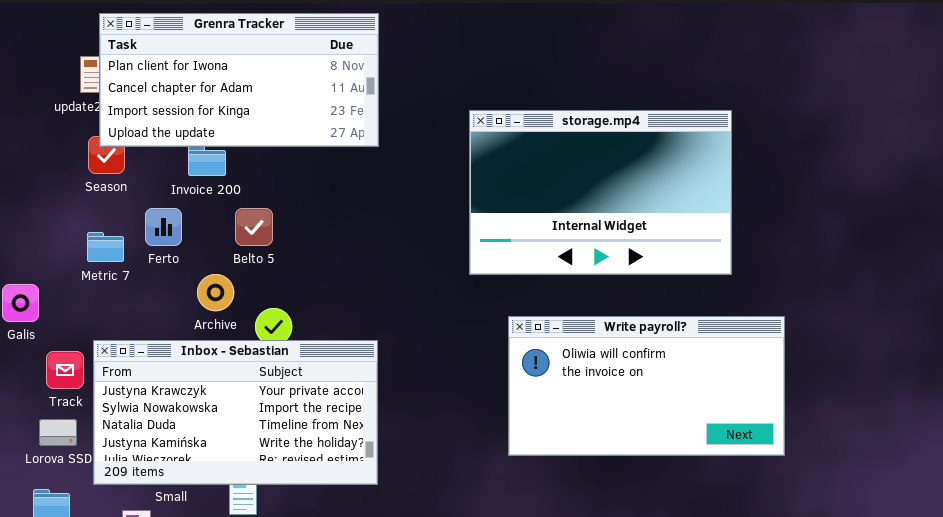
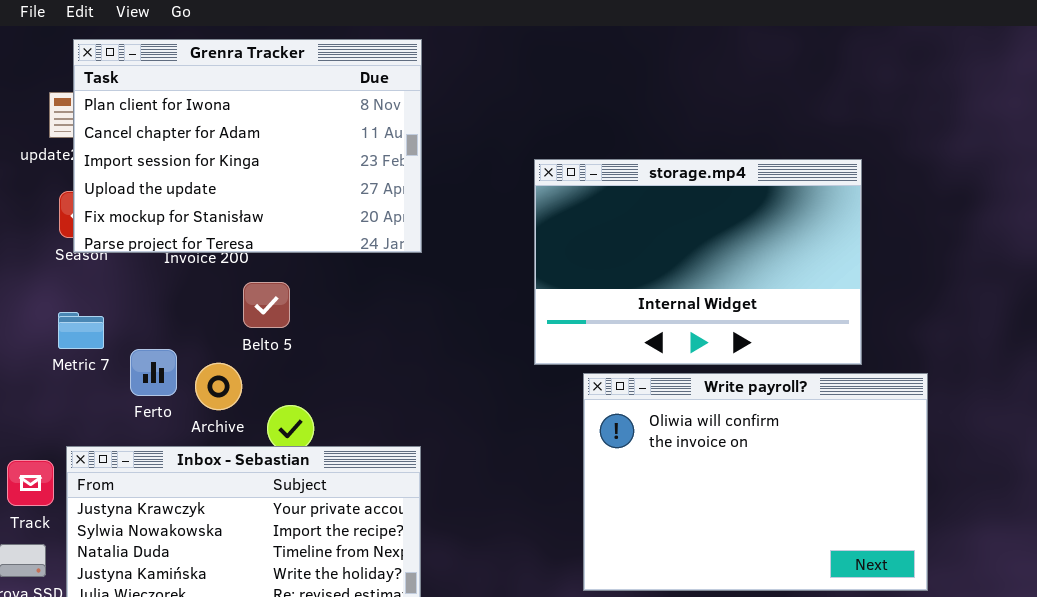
Grenra Tracker: [99,13,379,147] -> [73,39,422,253], resized
Ferto: [145,208,182,246] -> [130,349,177,396], moved
Write payroll?: [508,316,785,456] -> [583,373,928,591], resized

